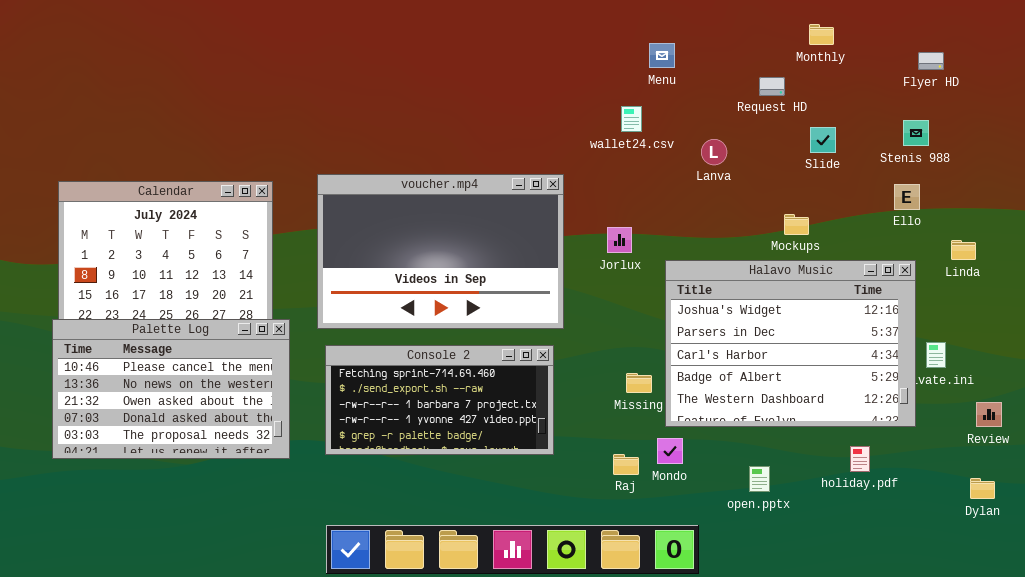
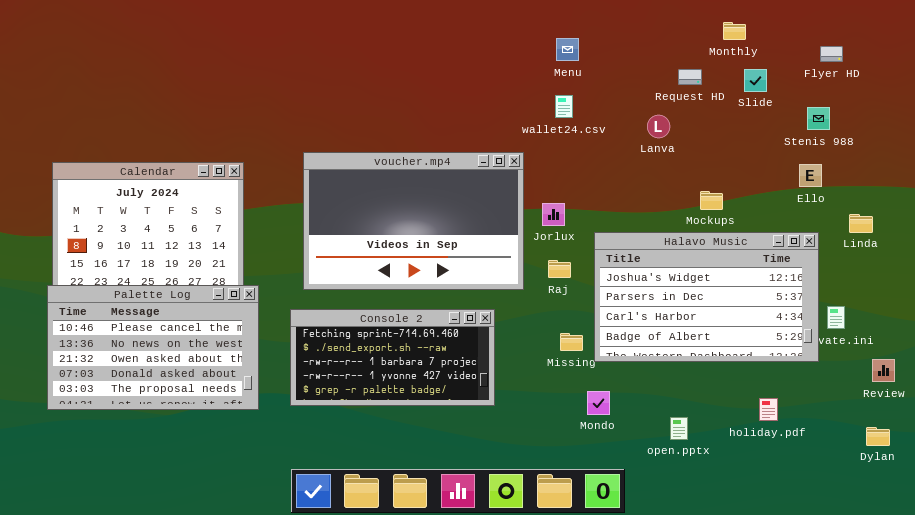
Menu: [649,43,675,68] -> [556,38,579,61], moved
Slide: [810,127,836,153] -> [744,69,767,92], moved
Lanva: [701,139,727,165] -> [647,115,670,138], moved
voucher.mp4: [317,174,564,329] -> [303,152,524,290], moved
Halavo Music: [665,260,916,427] -> [594,232,819,362], resized
Raj: [613,454,639,475] -> [548,260,571,278], moved

